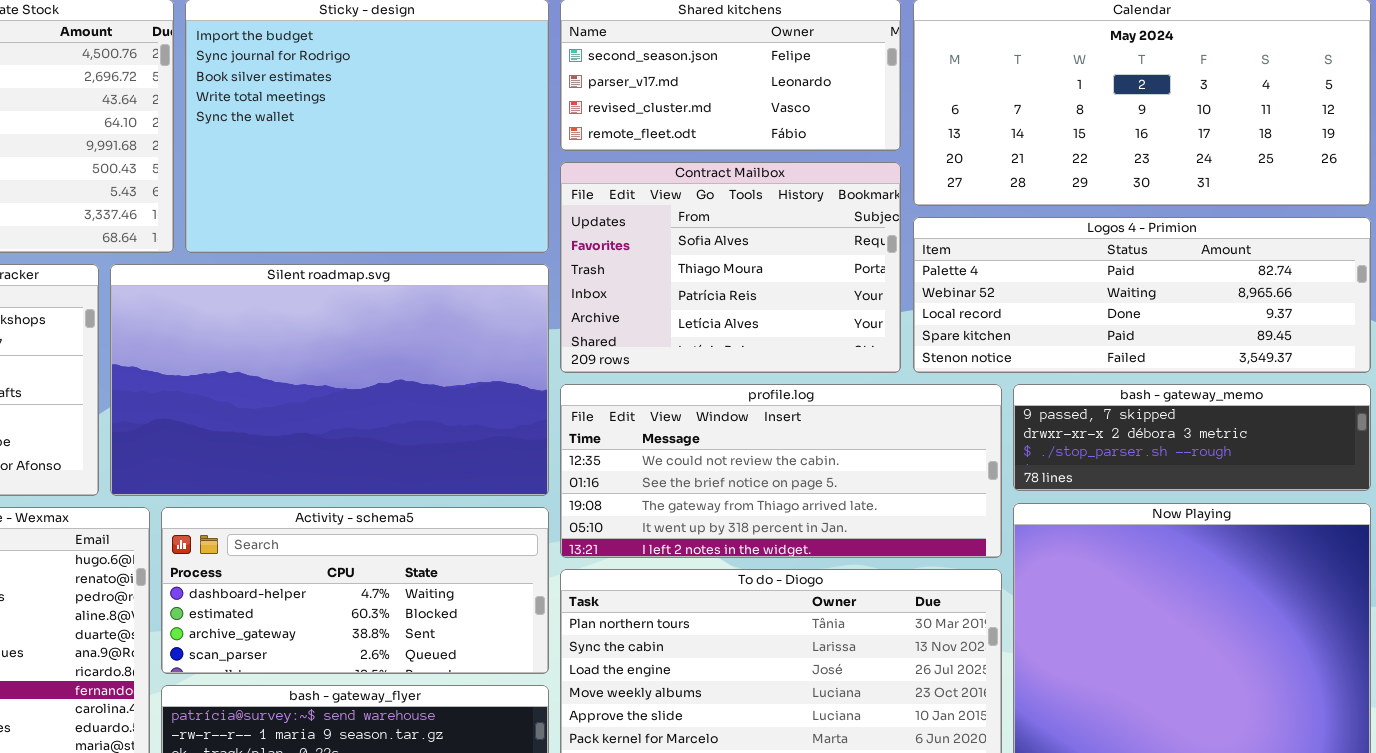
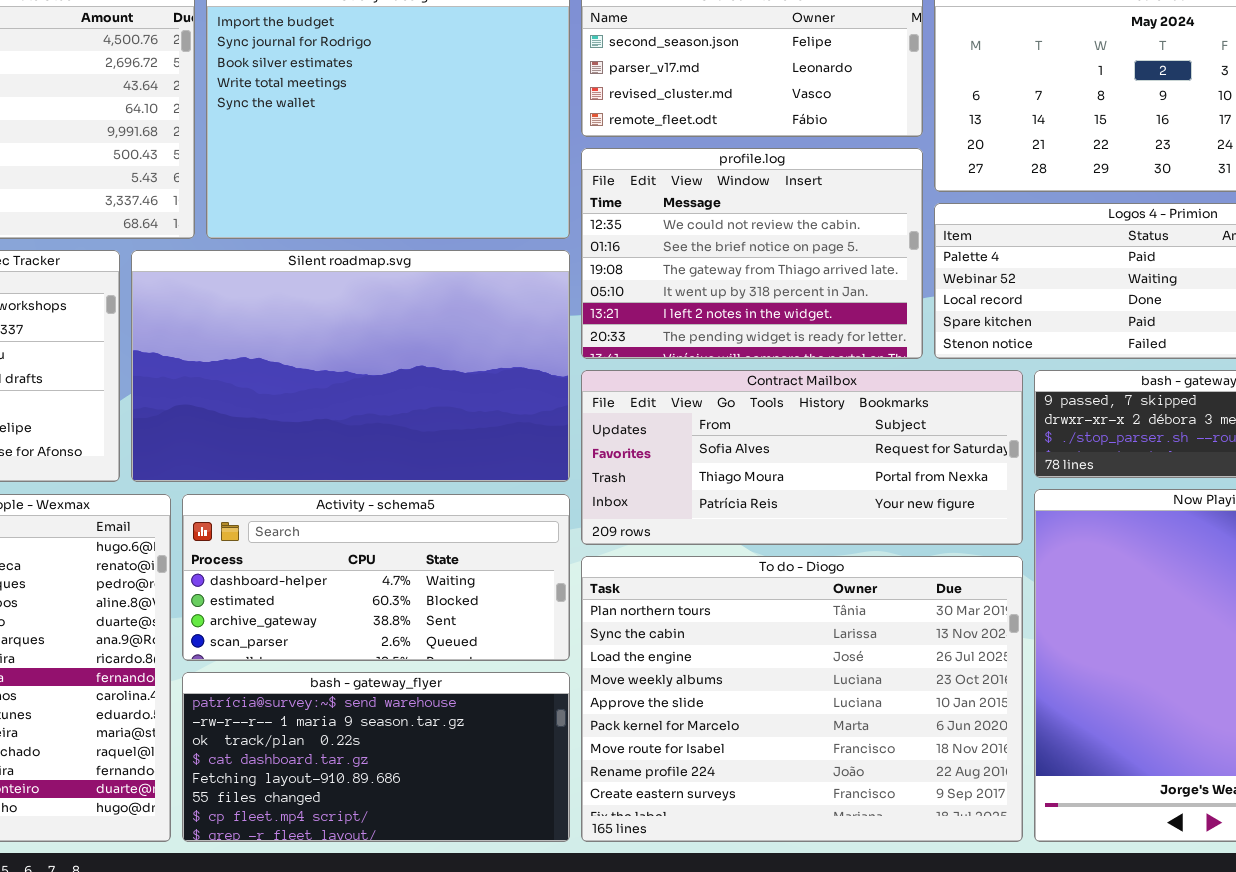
Contract Mailbox: [560,162,901,373] -> [581,370,1023,545], moved, resized
profile.log: [560,384,1002,558] -> [581,148,923,359], moved, resized

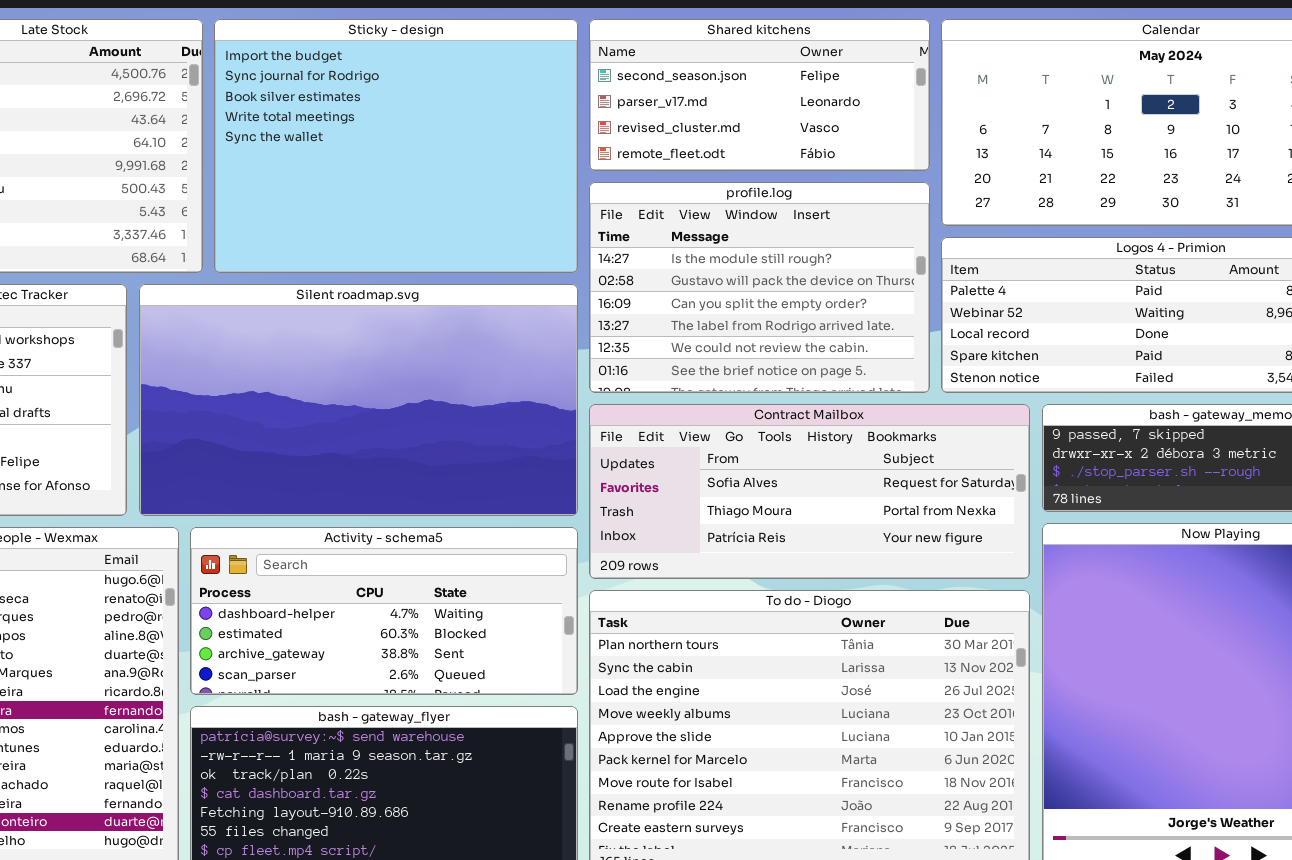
profile.log: [581,148,923,359] -> [589,182,930,393], scrolled up 4 rows

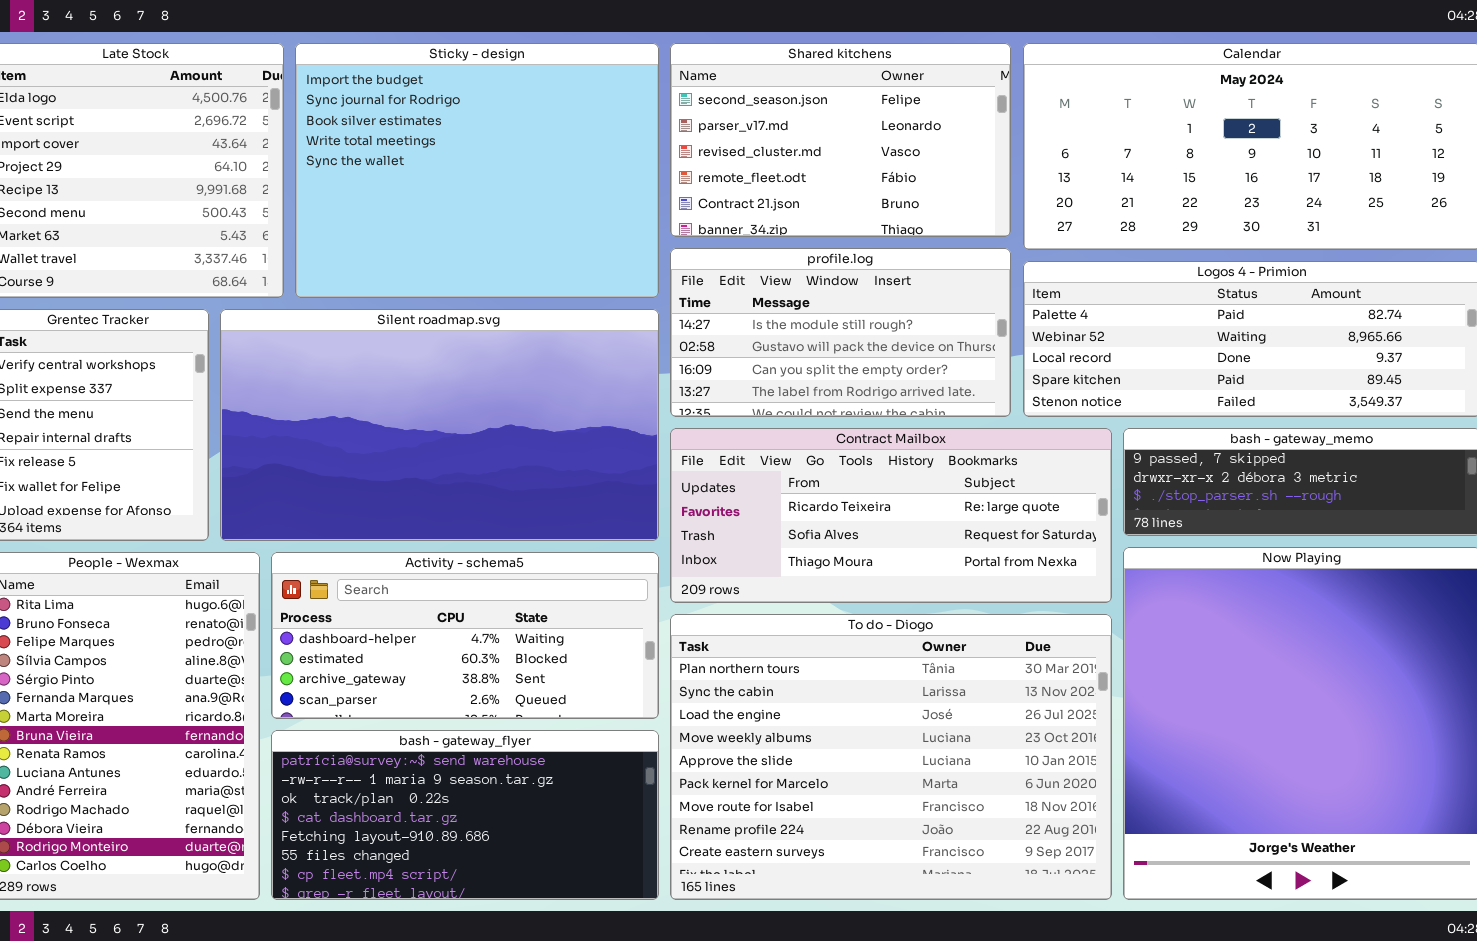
Shared kitchens: [589,19,930,171] -> [670,43,1011,237], resized
profile.log: [589,182,930,393] -> [670,248,1011,417], resized
Contract Mailbox: [589,404,1030,579] -> [670,428,1112,603], scrolled up 1 row

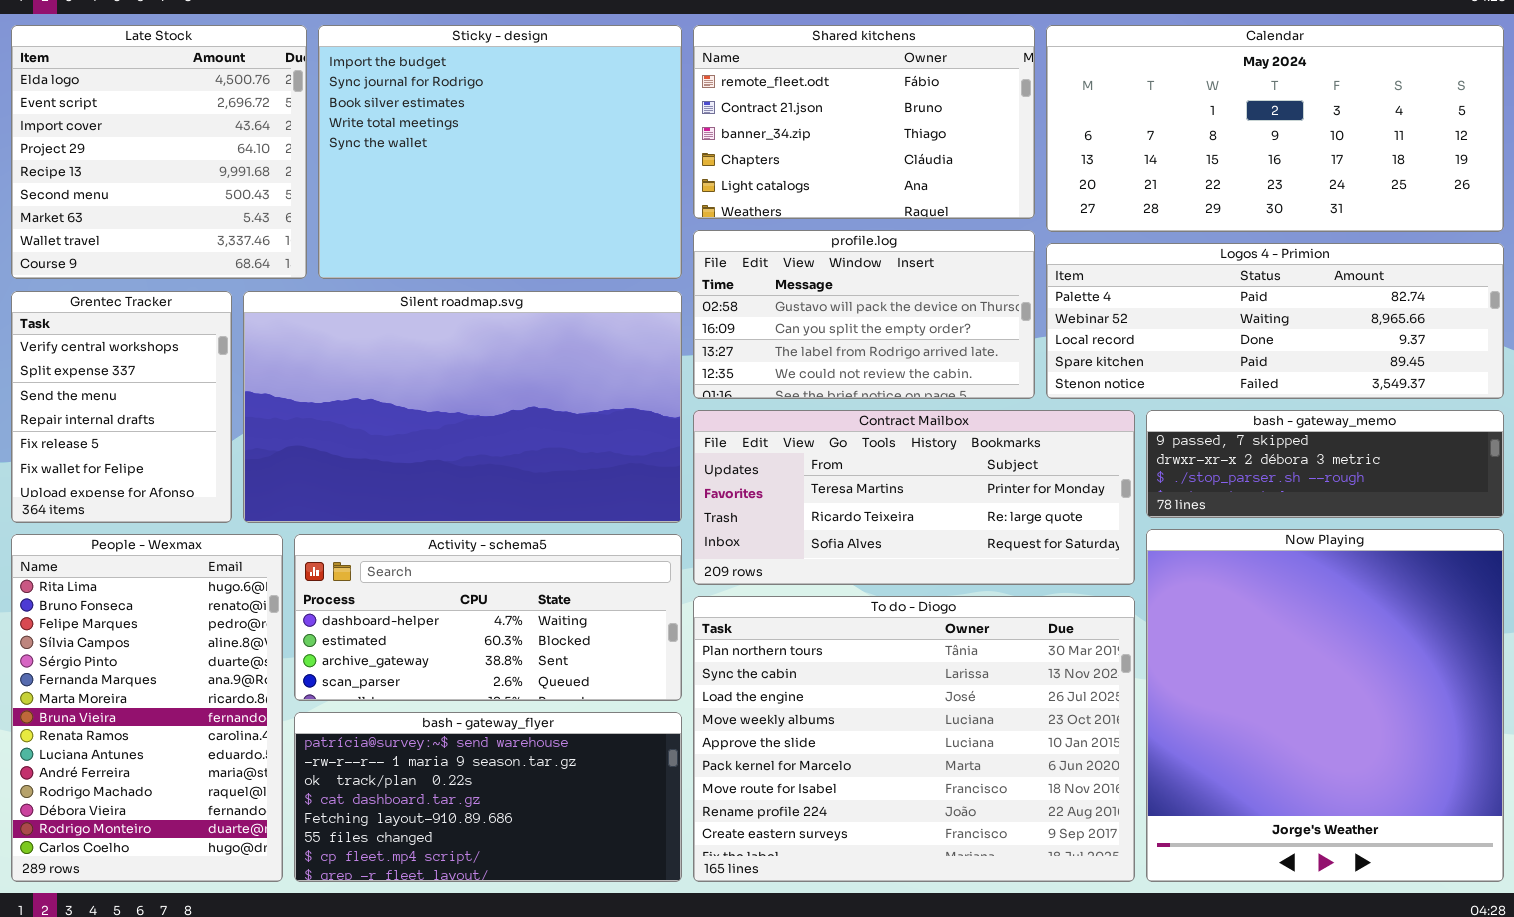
Shared kitchens: [670,43,1011,237] -> [693,25,1035,219], scrolled down 3 rows
profile.log: [670,248,1011,417] -> [693,230,1035,399], scrolled down 1 row
Contract Mailbox: [670,428,1112,603] -> [693,410,1135,585], scrolled up 1 row

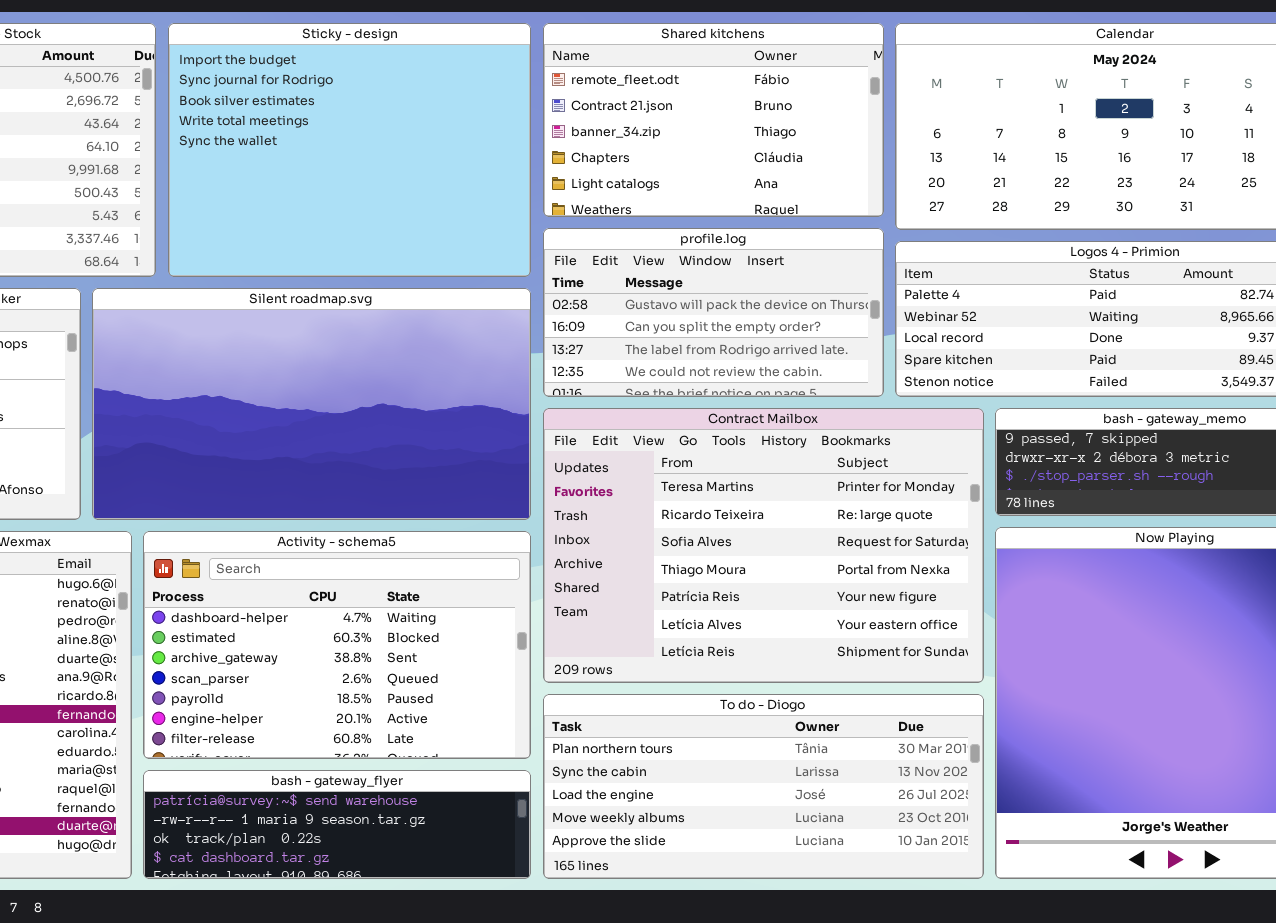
Contract Mailbox: [693,410,1135,585] -> [543,408,984,683], resized
Activity - schema5: [294,534,682,701] -> [143,531,531,759], resized
To do - Diogo: [693,596,1135,882] -> [543,694,984,879], resized
bash - gateway_flyer: [294,712,682,882] -> [143,770,531,879], resized

